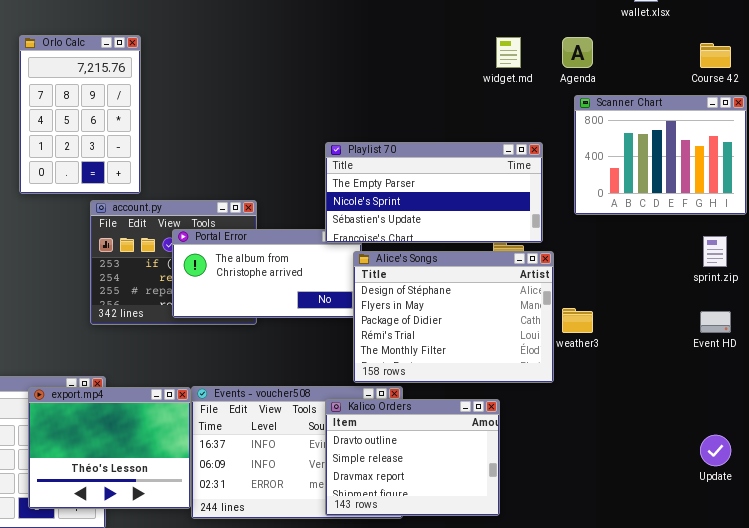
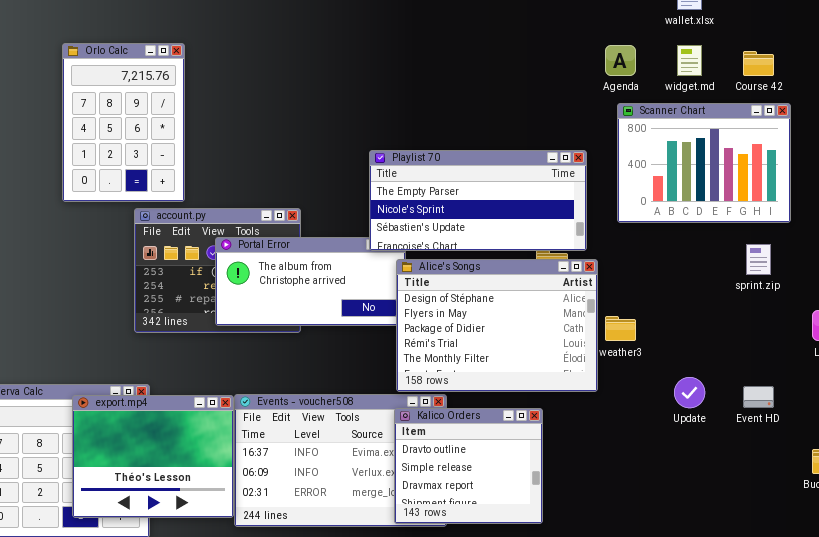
widget.md: [496,37,521,68] -> [677,45,702,76], moved
Event HD: [700,311,731,333] -> [743,386,774,408], moved
Kalico Orders: [325,399,500,516] -> [394,408,543,524], resized
Update: [700,435,731,466] -> [674,377,705,408], moved

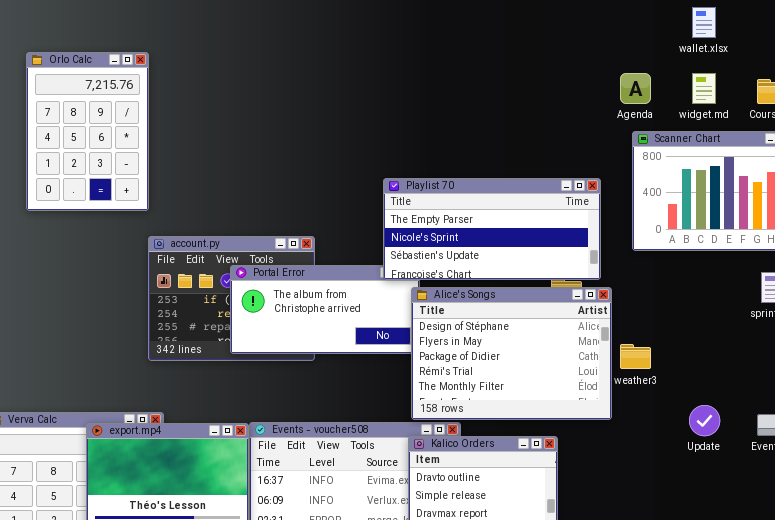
Orlo Calc: [62,43,185,202] -> [26,52,149,211], moved

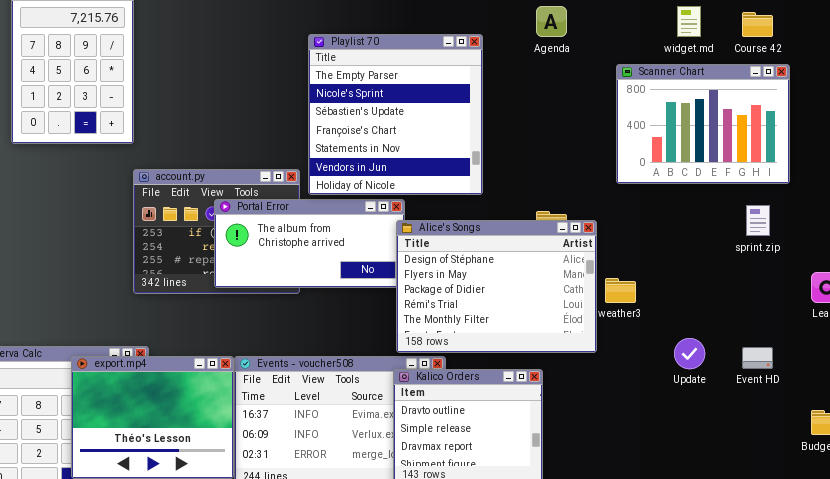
Agenda: [620,73,651,104] -> [536,6,567,37], moved
Playlist 70: [383,178,601,280] -> [308,34,483,195], moved, resized

